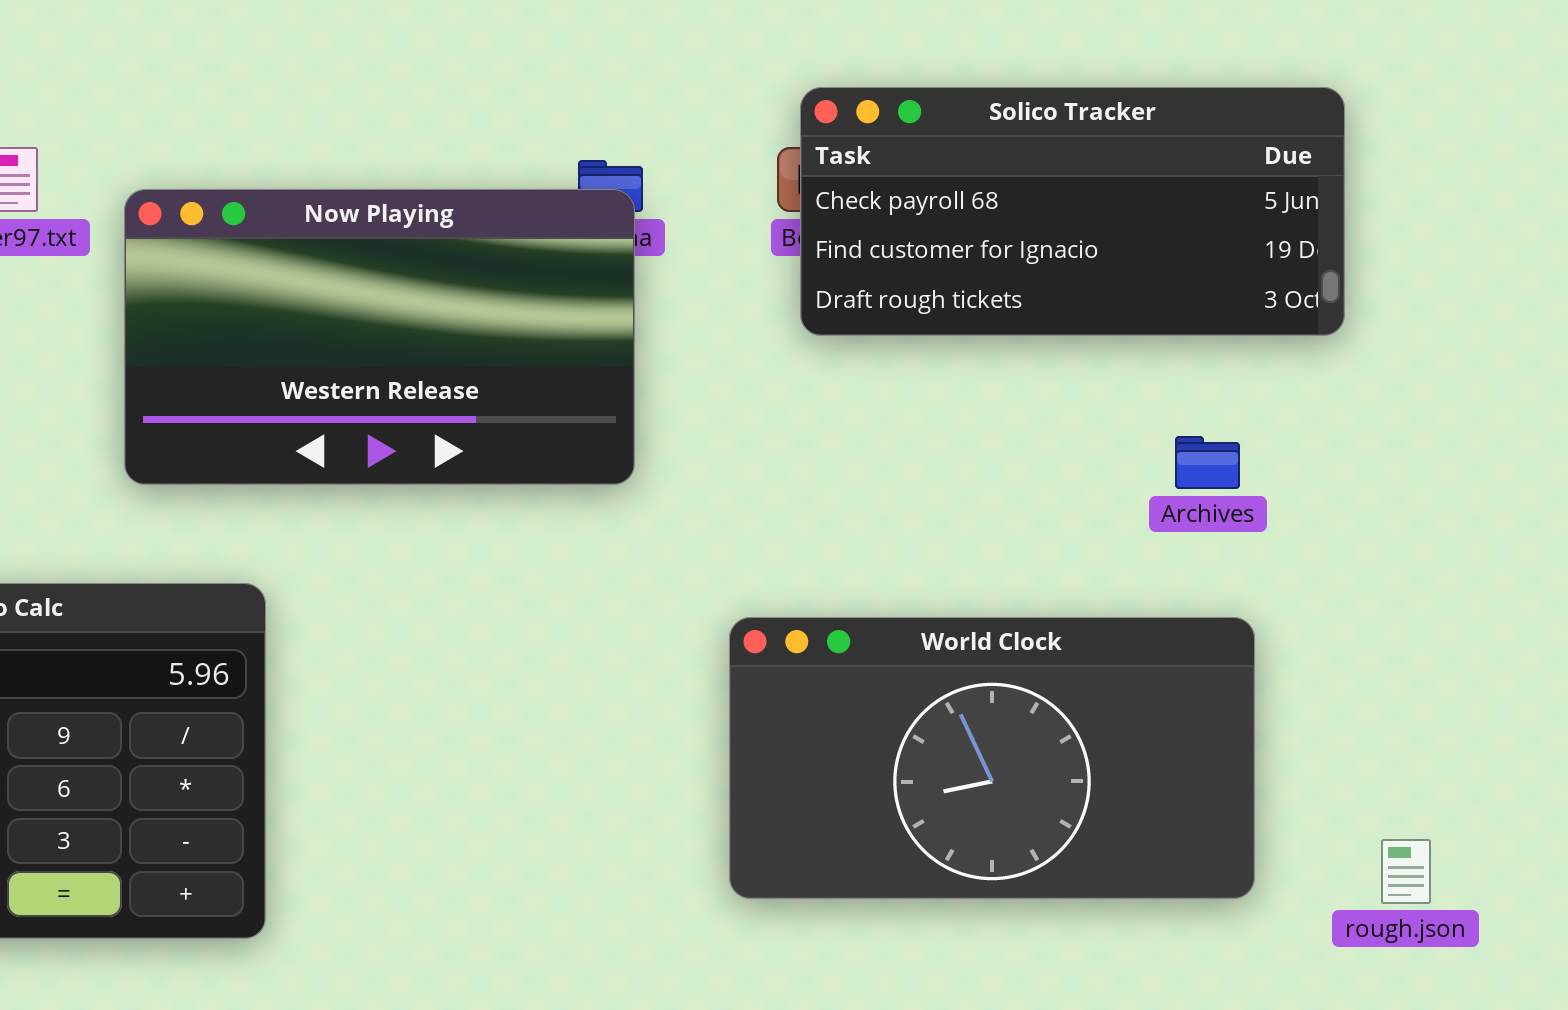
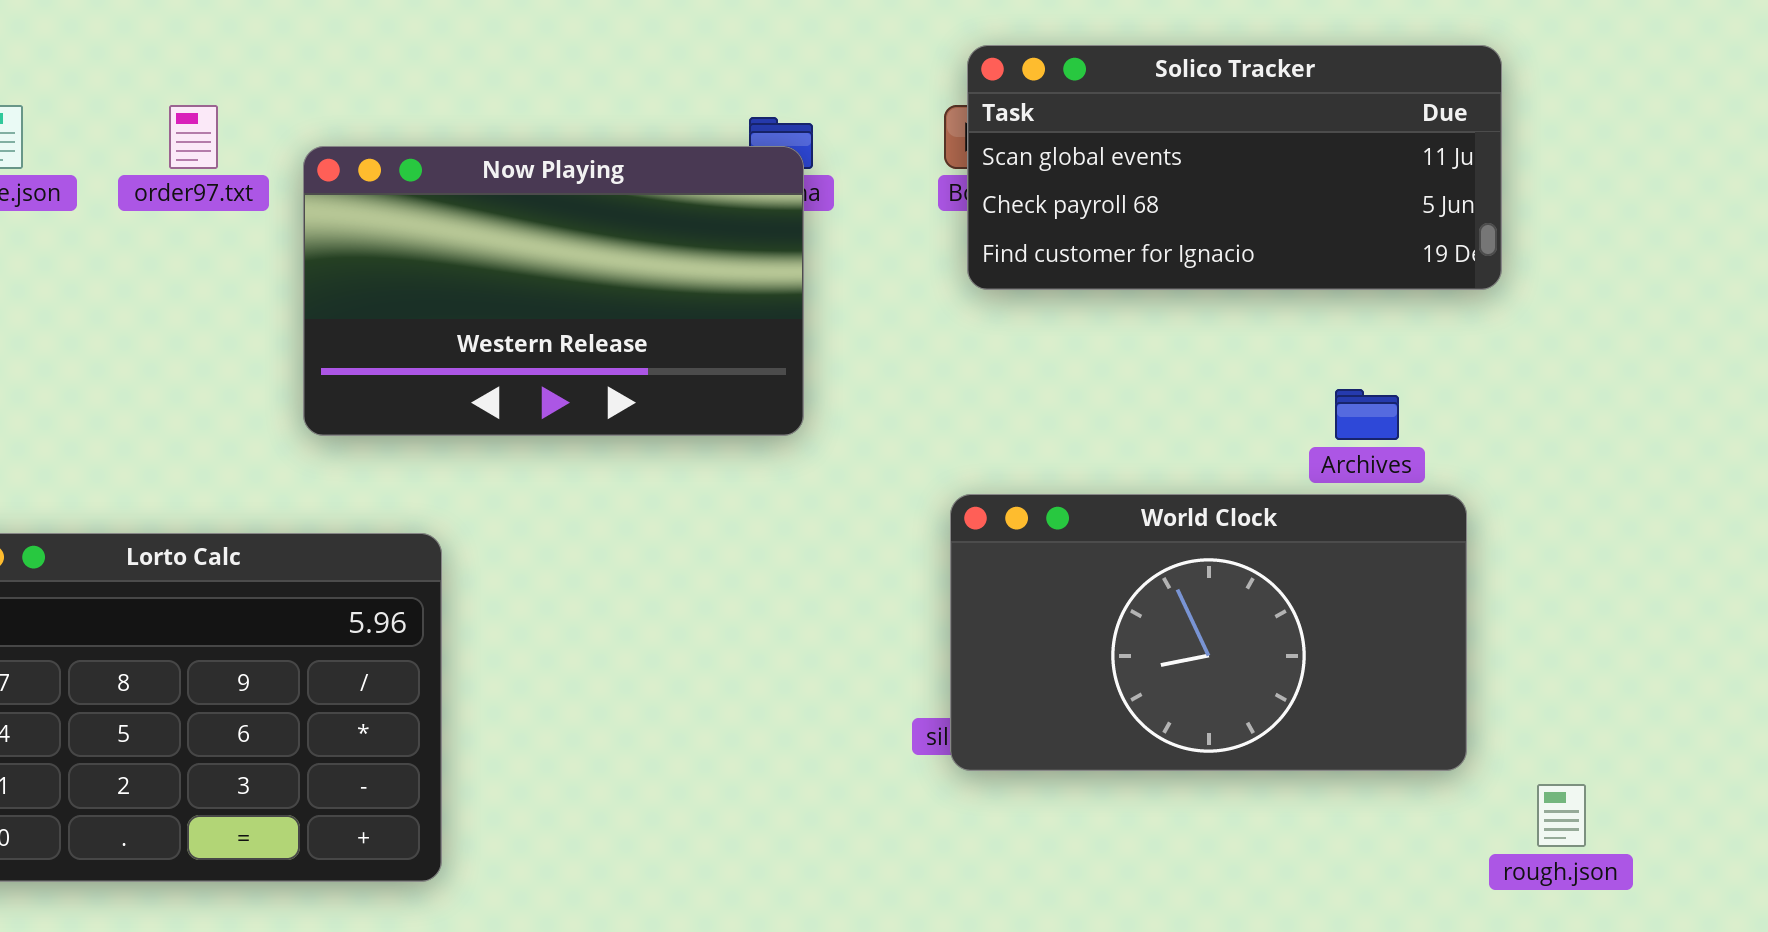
Solico Tracker: [800,87,1345,336] -> [967,45,1502,290], scrolled up 1 row
World Clock: [729,617,1255,899] -> [950,494,1467,771], moved

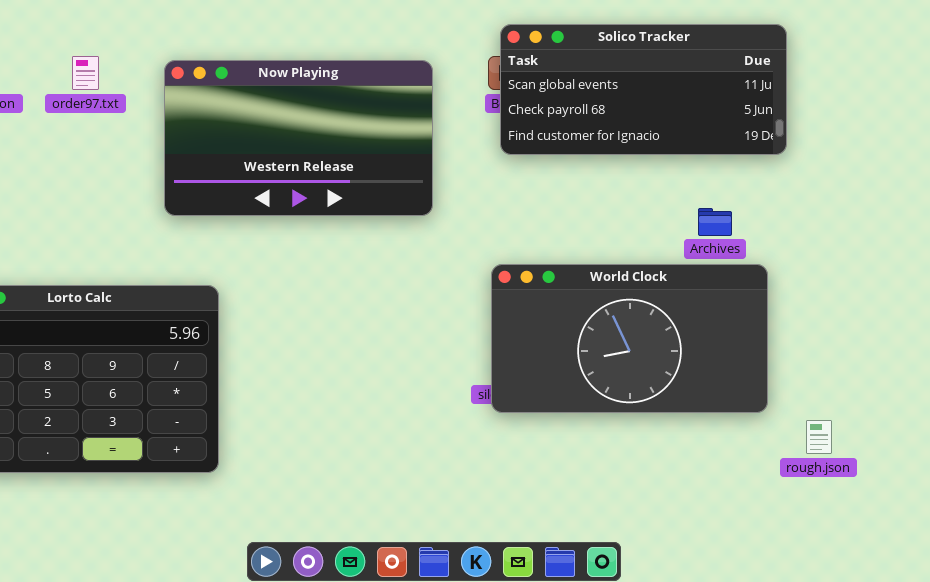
Now Playing: [303,146,804,436] -> [164,60,433,216], moved

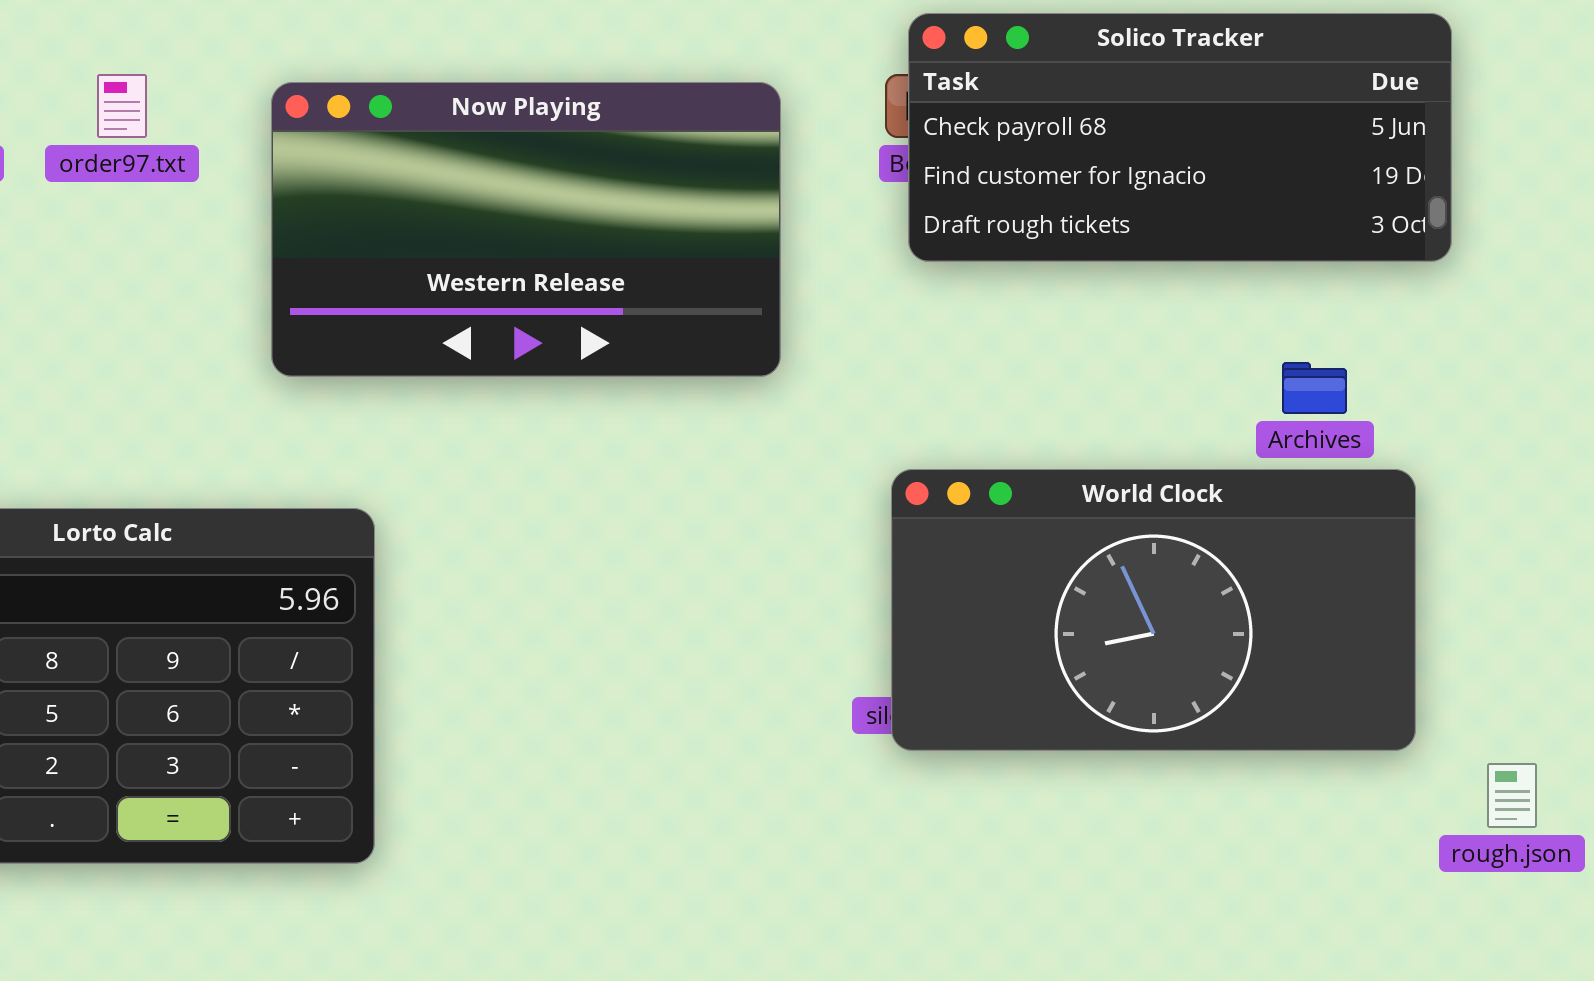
Solico Tracker: [500,24,787,155] -> [908,13,1452,262], scrolled down 1 row

